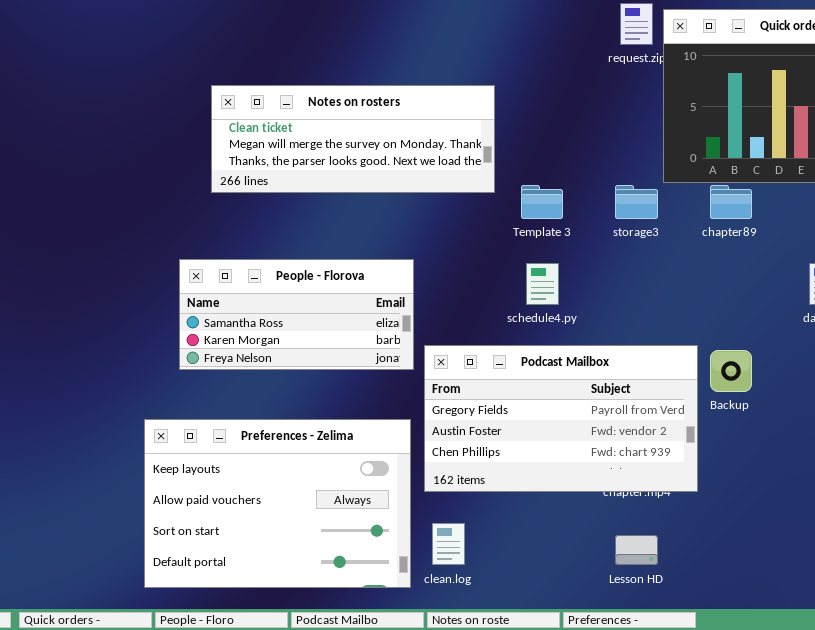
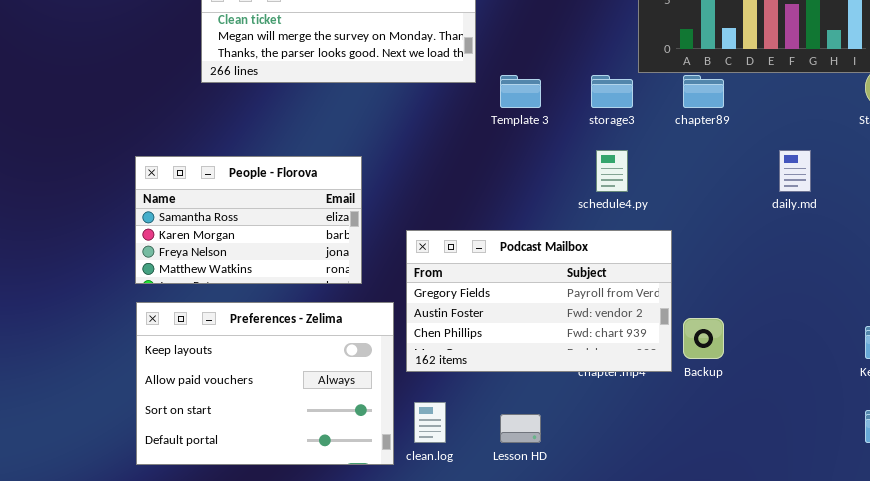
People - Florova: [179,259,414,370] -> [135,156,362,284], moved, resized
schedule4.py: [526,263,559,305] -> [596,150,628,192], moved
Backup: [710,350,752,392] -> [683,318,724,359], moved
Lesson HD: [615,535,658,565] -> [500,414,541,443], moved

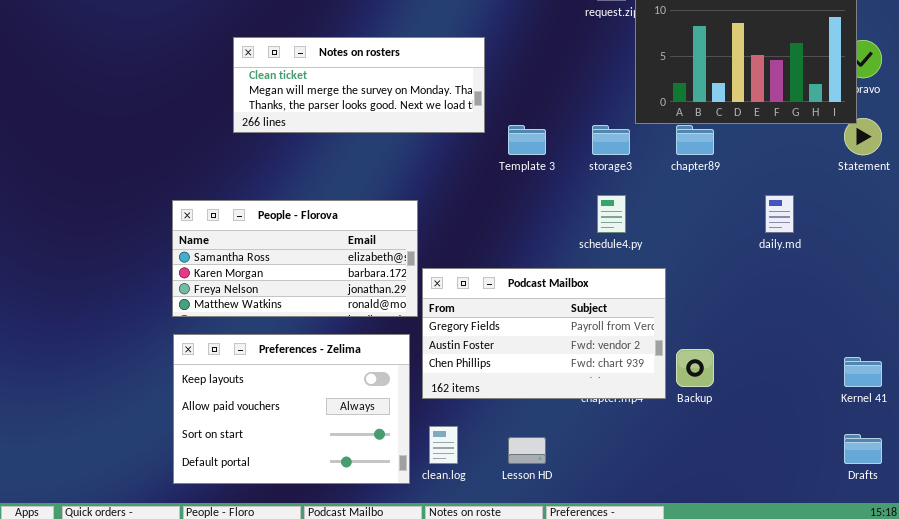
People - Florova: [135,156,362,284] -> [172,200,418,317], resized

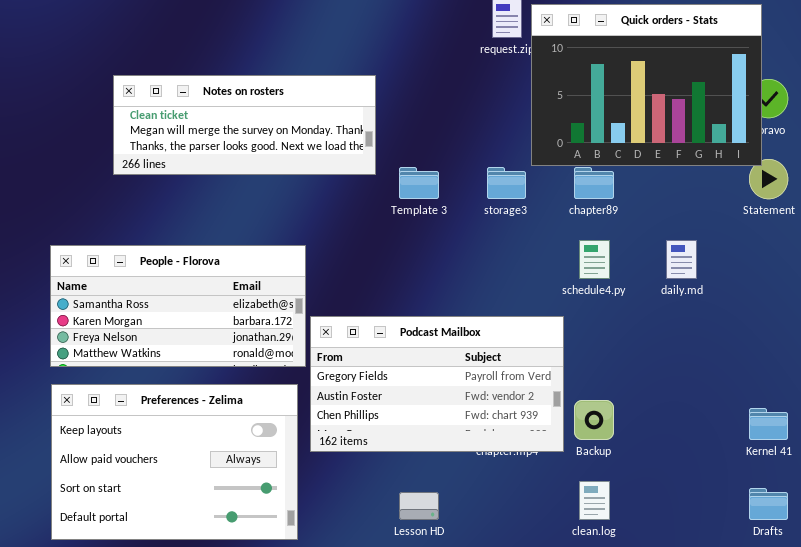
schedule4.py: [597,195,626,233] -> [579,240,610,279], moved
clean.log: [429,426,458,464] -> [579,481,610,520], moved

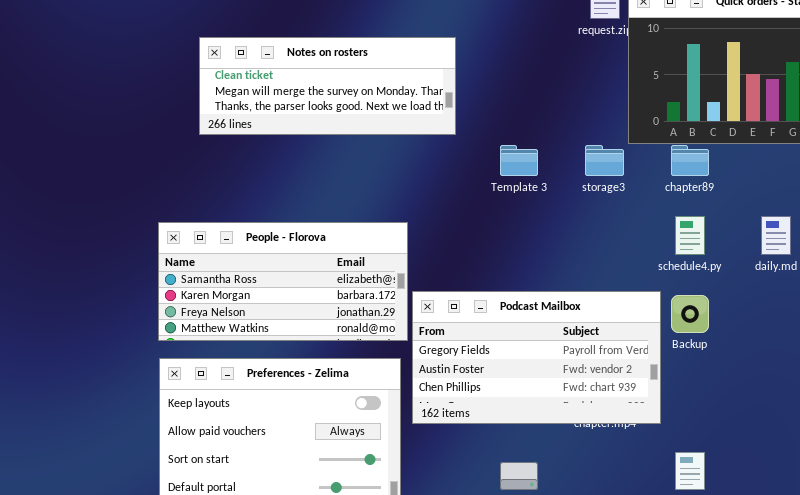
Notes on rosters: [113,75,376,175] -> [199,37,456,135], moved
Backup: [574,400,614,440] -> [671,295,709,333], moved

